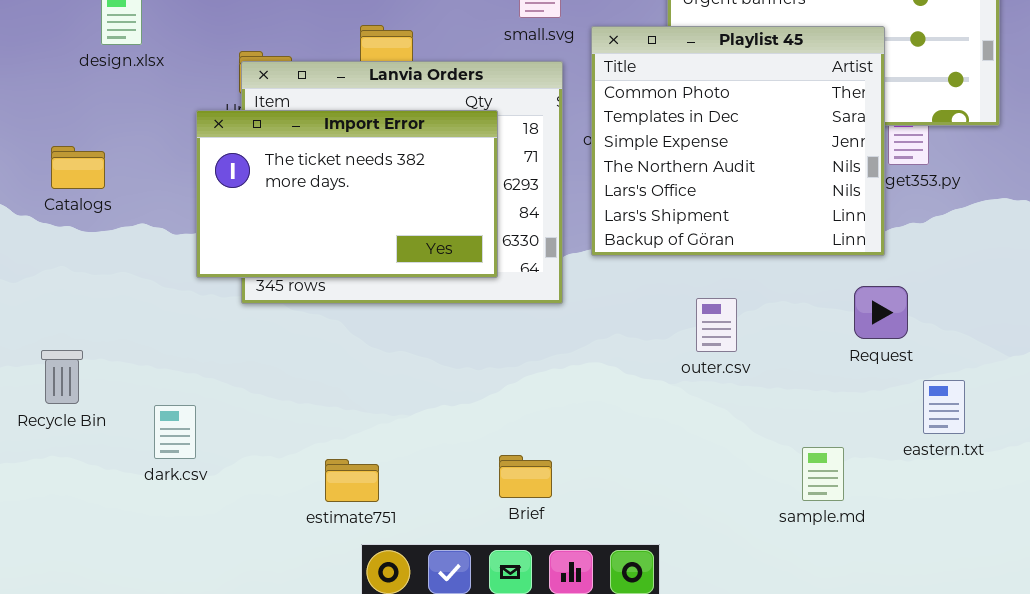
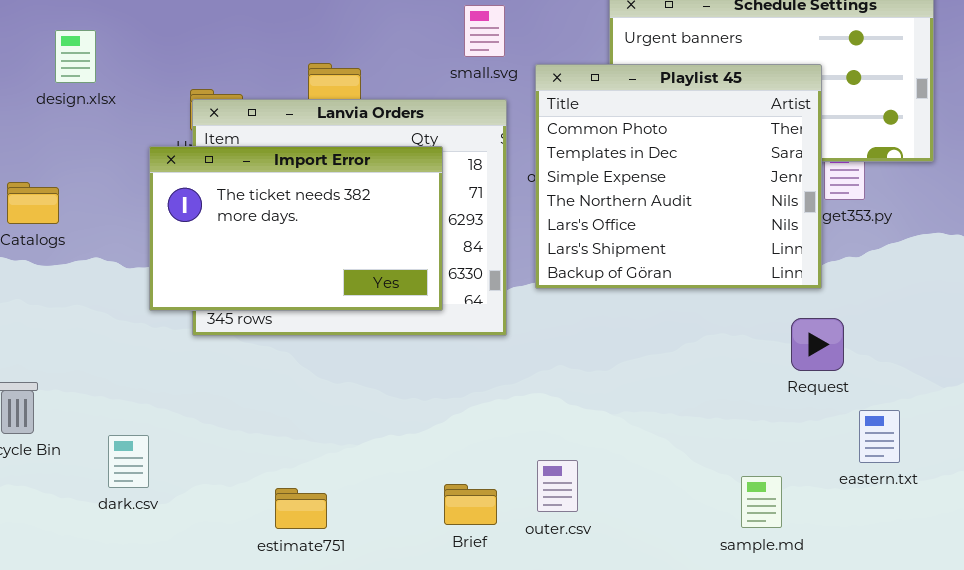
outer.csv: [696,298,737,352] -> [537,460,578,512], moved

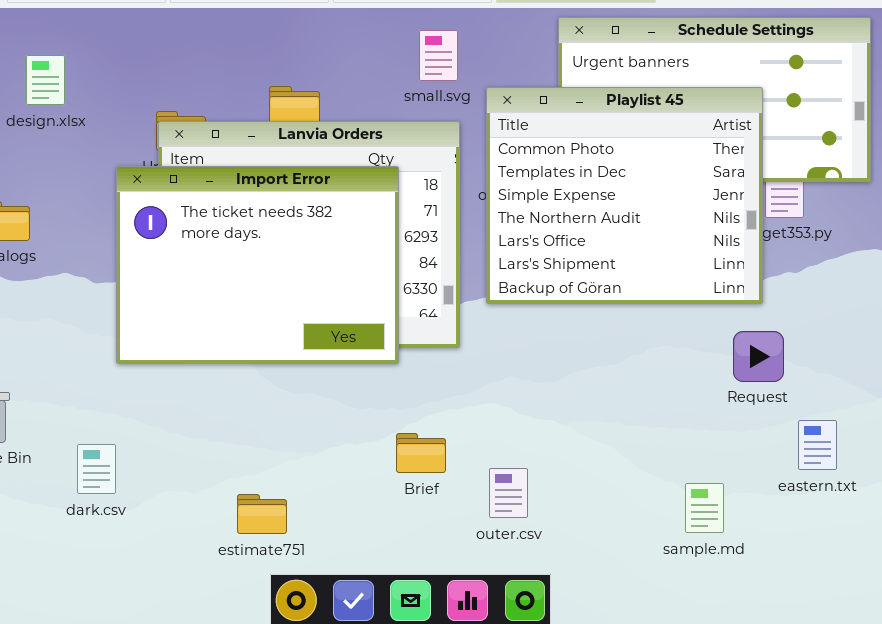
Import Error: [149,146,443,311] -> [116,166,399,364], resized
Brief: [444,484,497,525] -> [396,433,446,473], moved

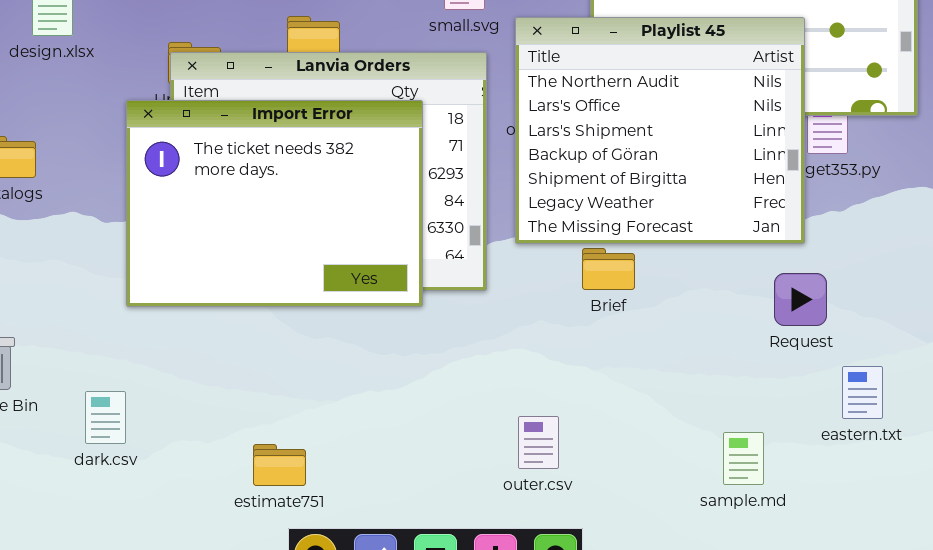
Playlist 45: [486,87,763,304] -> [515,17,805,244], scrolled down 3 rows
Brief: [396,433,446,473] -> [582,248,635,290], moved

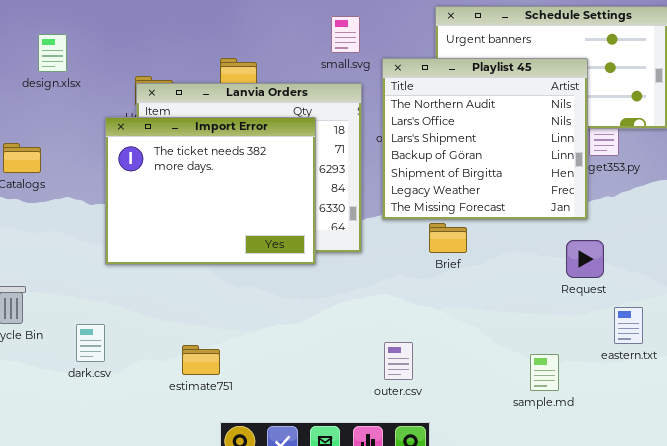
estimate751: [253,444,306,486] -> [182,345,220,375], moved

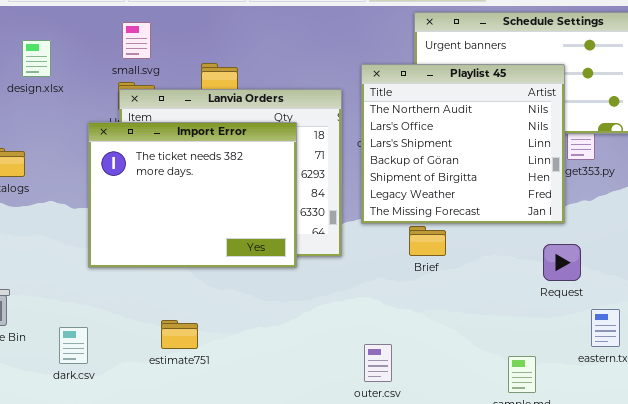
small.svg: [331,16,360,53] -> [122,22,151,59], moved
estimate751: [182,345,220,375] -> [161,320,198,349], moved

